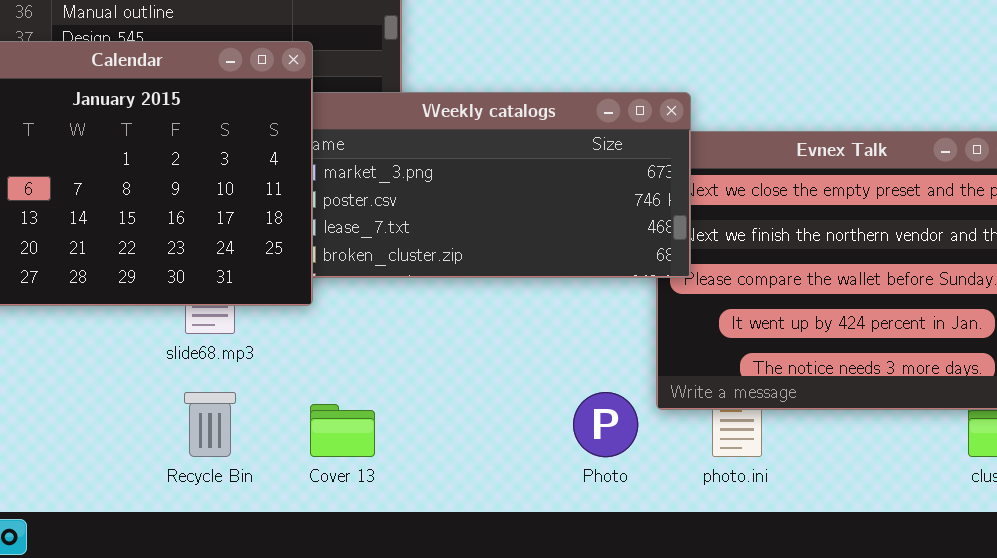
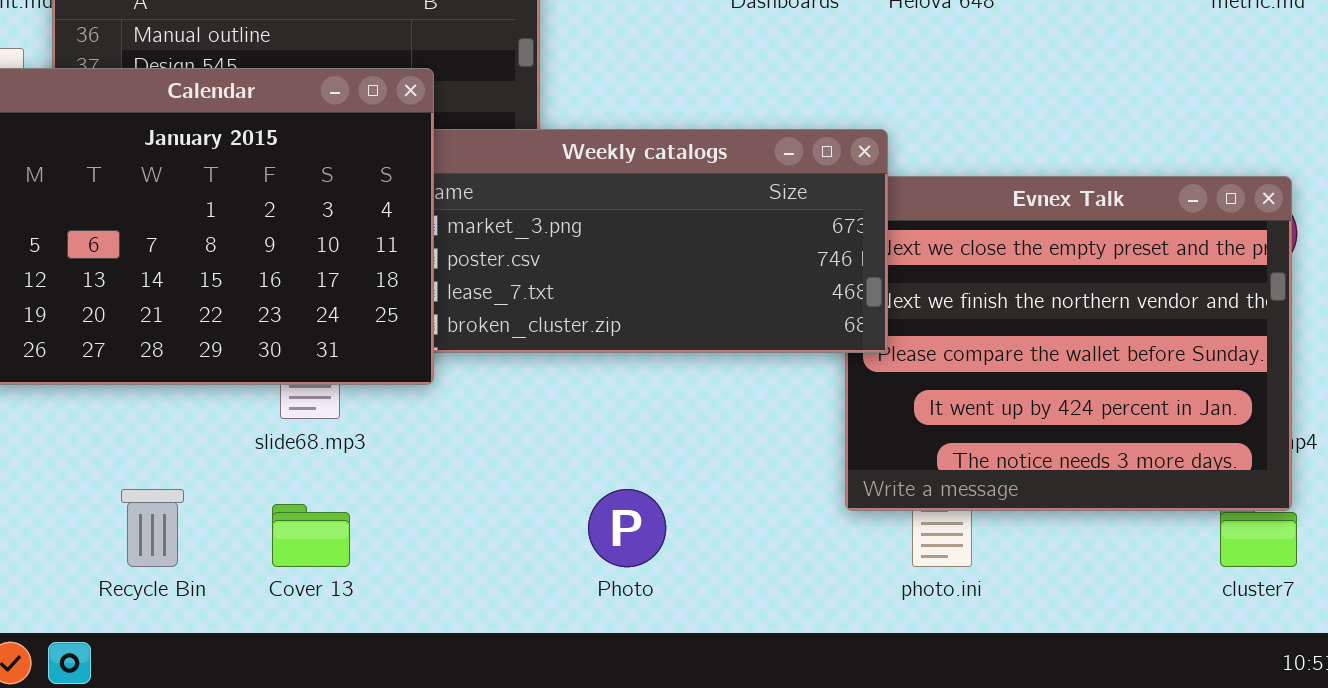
Recycle Bin: [184,392,236,457] -> [121,489,184,567], moved
Photo: [573,392,638,457] -> [588,489,666,567], moved
Cover 13: [310,404,375,457] -> [272,504,350,567], moved

